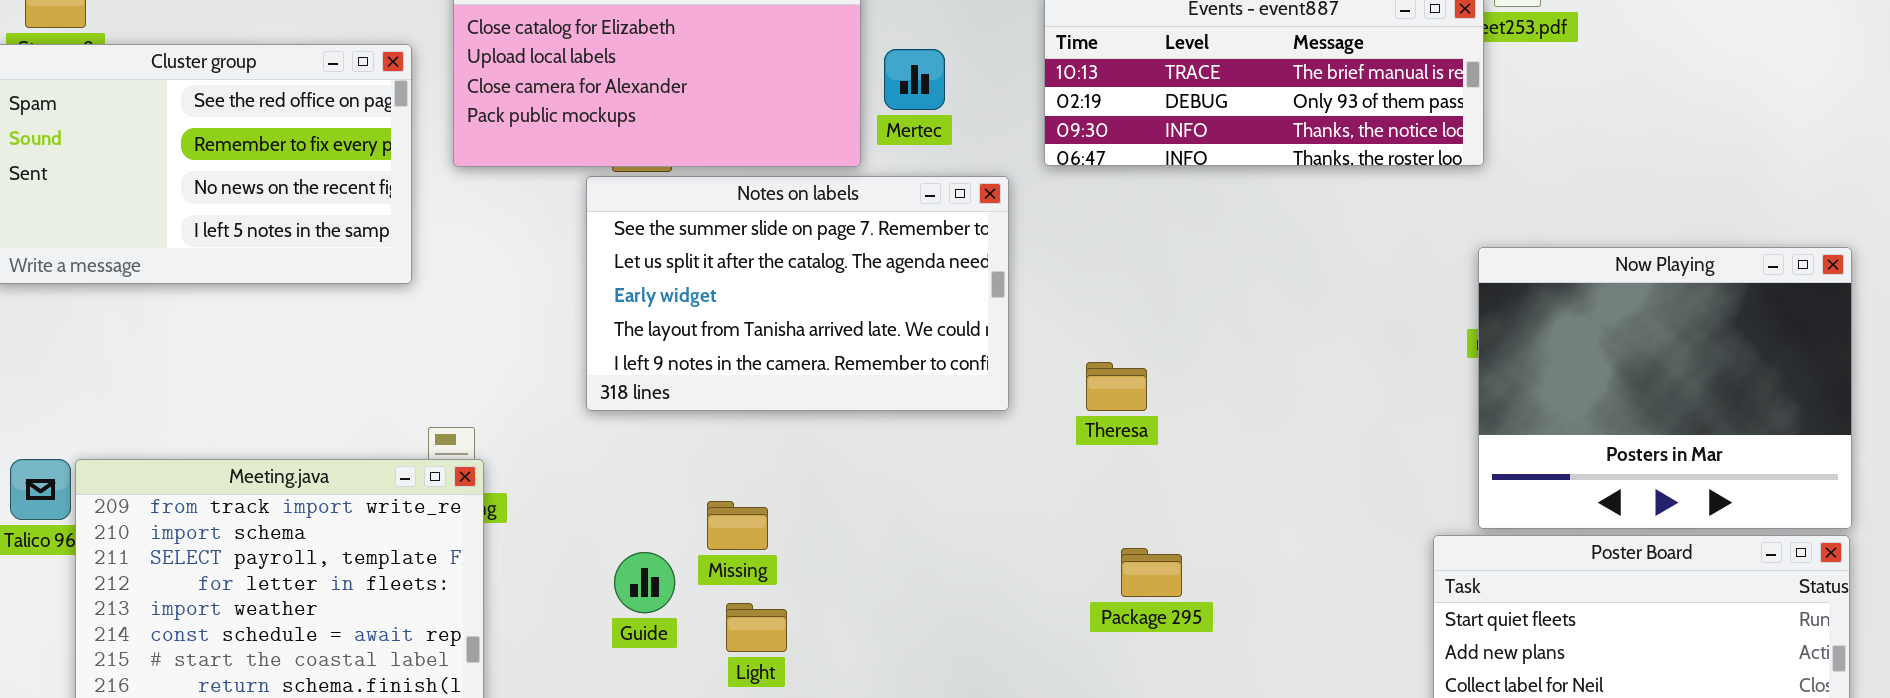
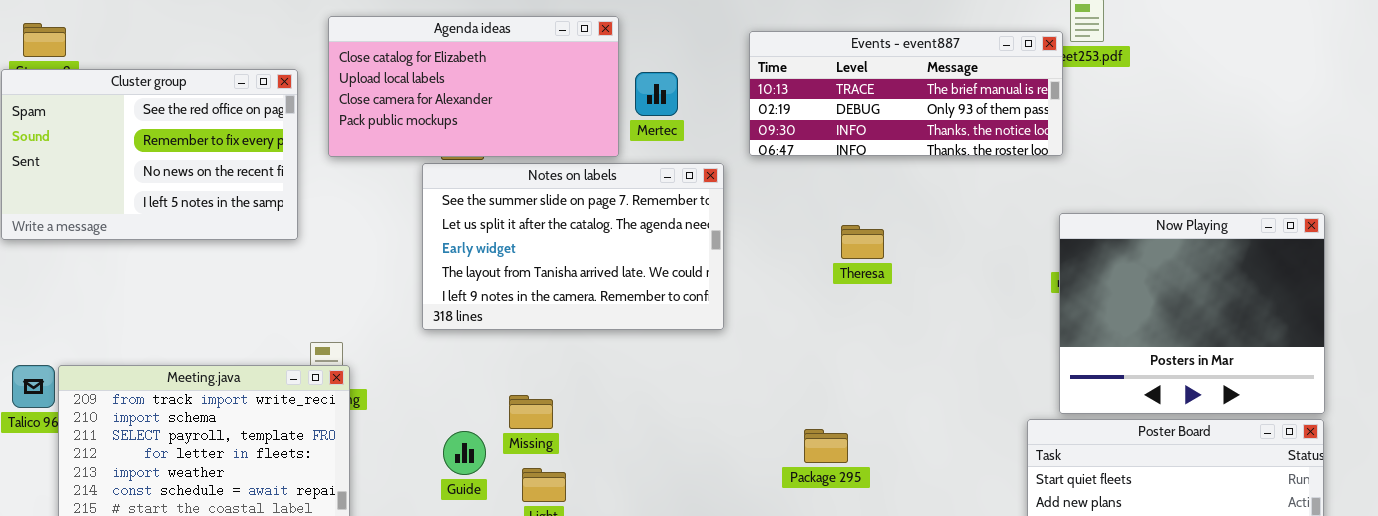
Theresa: [1086,362,1147,411] -> [841,225,884,259], moved

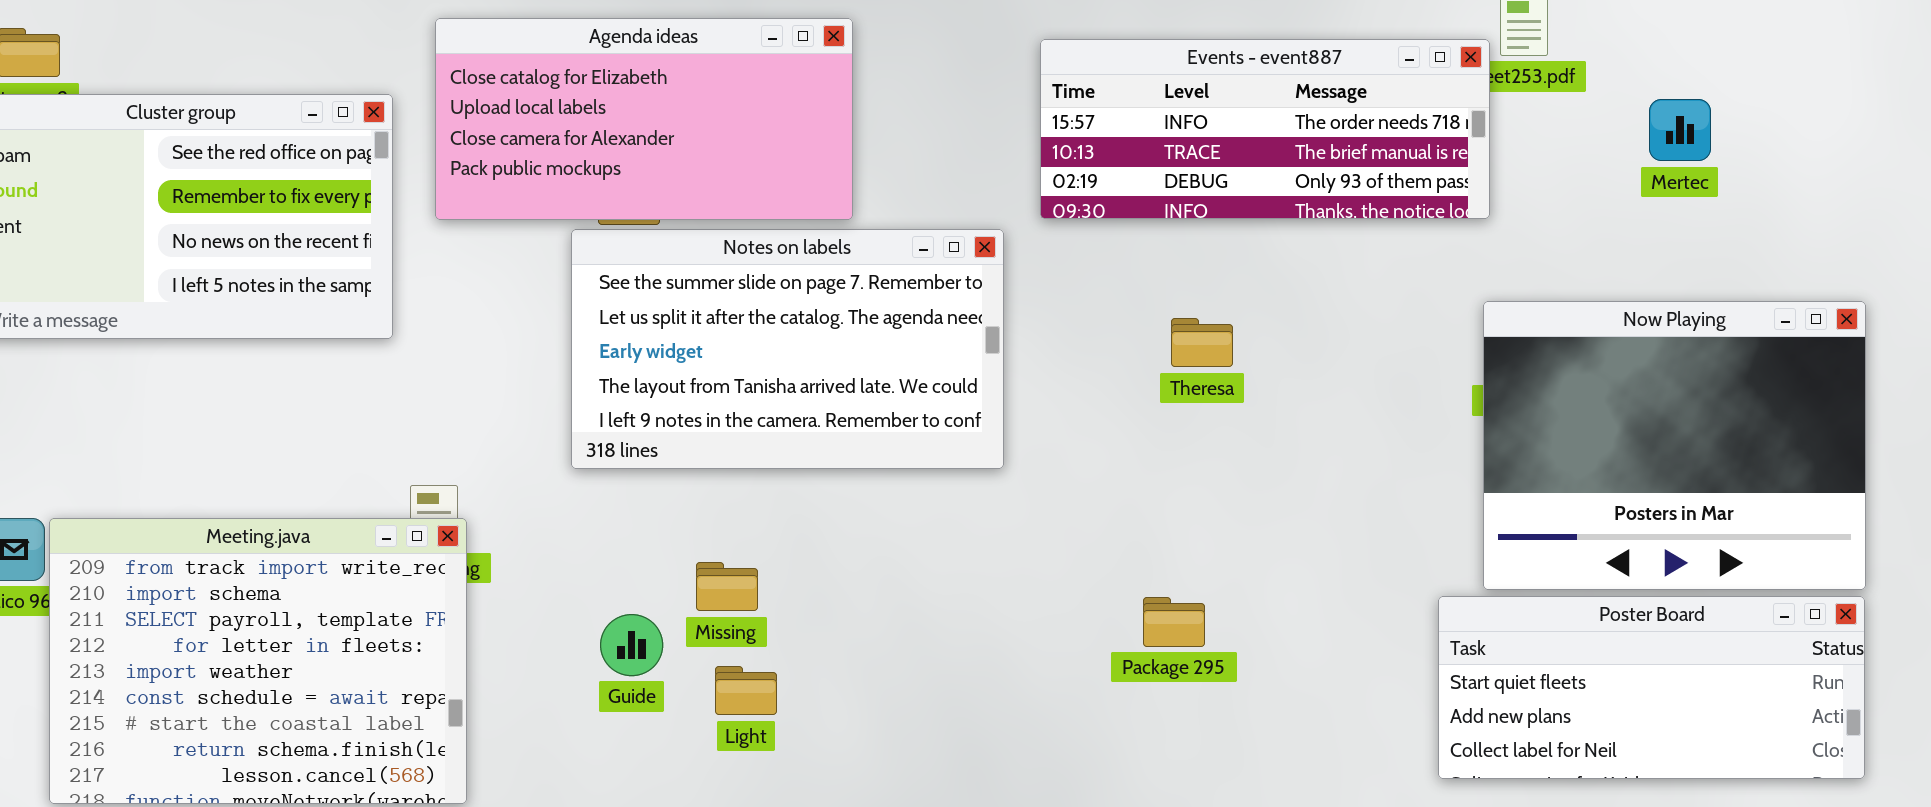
Events - event887: [749,31,1063,156] -> [1040,39,1490,219], scrolled up 1 row
Mertec: [635,72,678,116] -> [1649,99,1711,161], moved
Package 295: [804,429,848,463] -> [1143,597,1205,647], moved

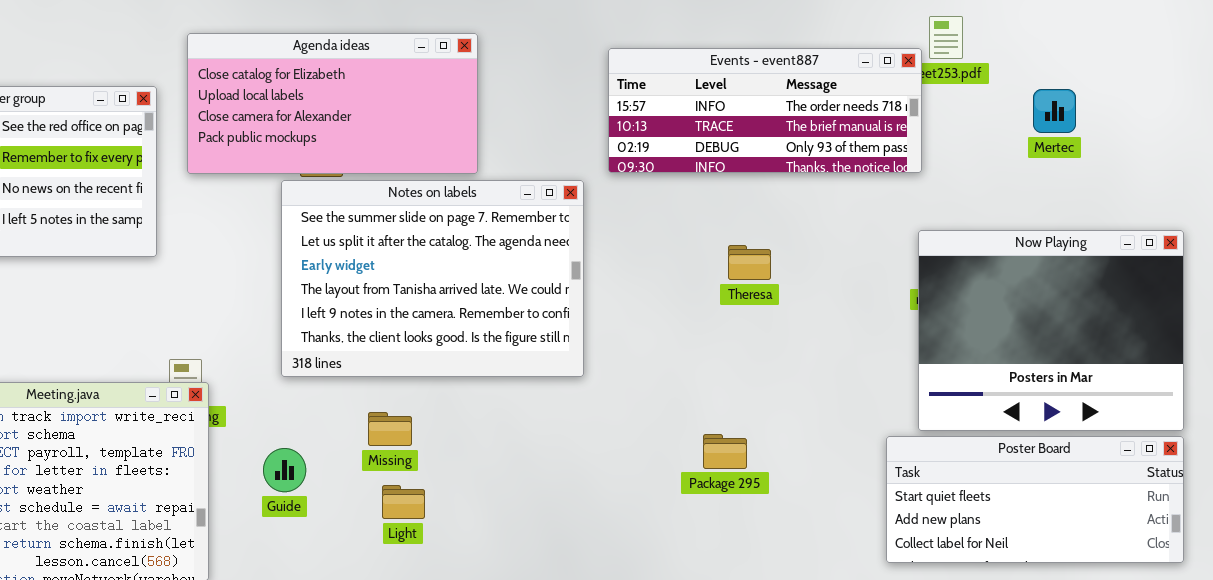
Notes on labels: [571,229,1004,469] -> [281,180,584,377], resized
Theresa: [1171,318,1233,367] -> [728,245,771,280], moved
Package 295: [1143,597,1205,647] -> [703,434,747,469], moved
Guide: [600,614,663,676] -> [263,448,306,492], moved

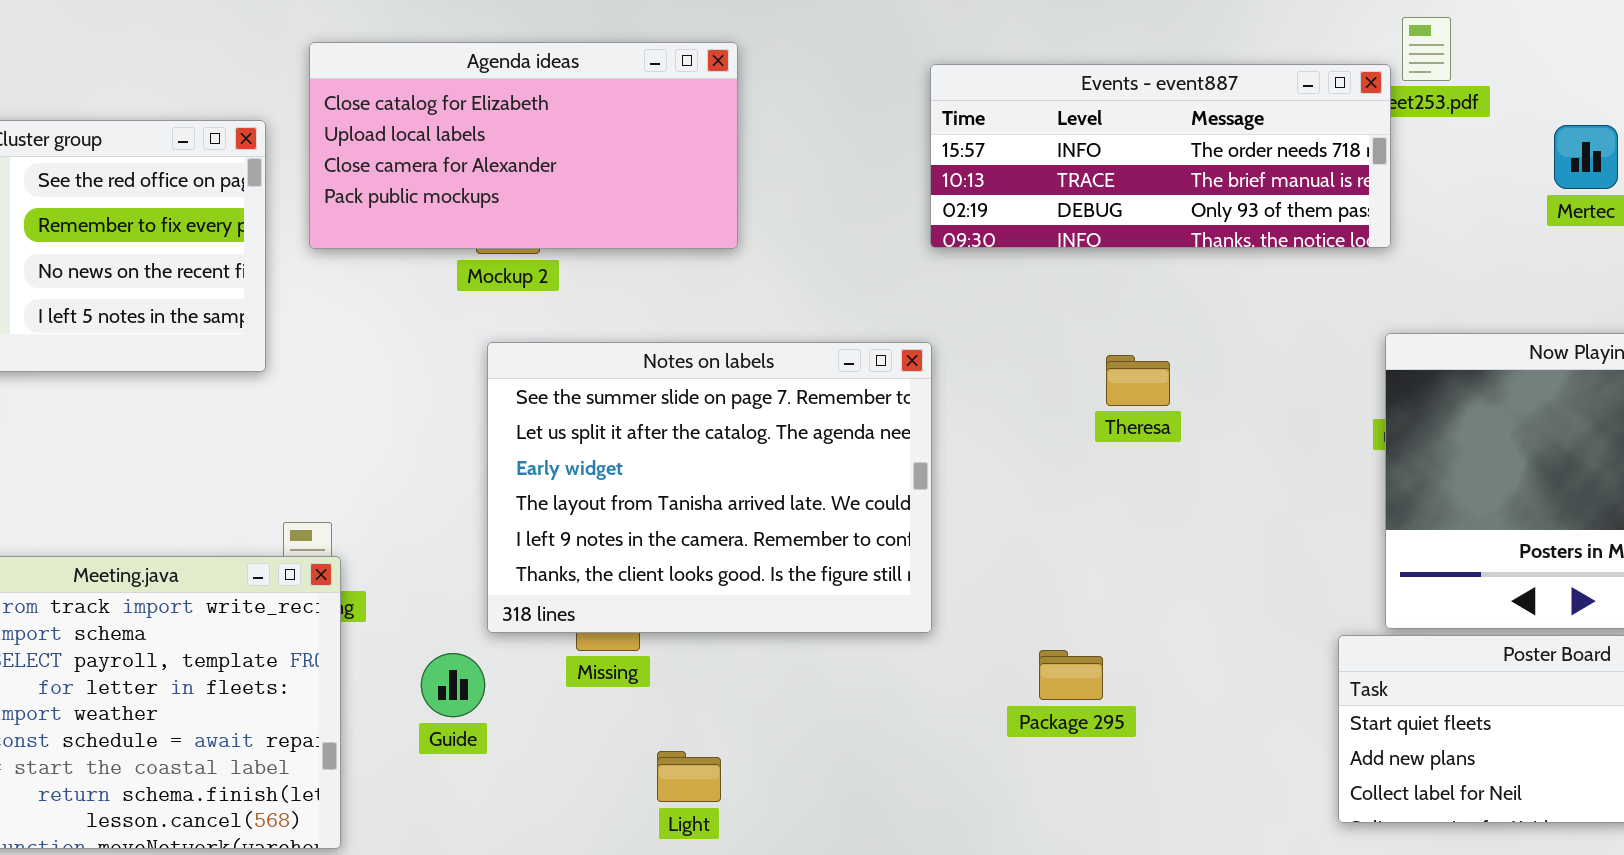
Notes on labels: [281,180,584,377] -> [487,342,932,633], moved
Package 295: [703,434,747,469] -> [1039,650,1103,700], moved
Light: [382,485,425,519] -> [657,751,721,802], moved

